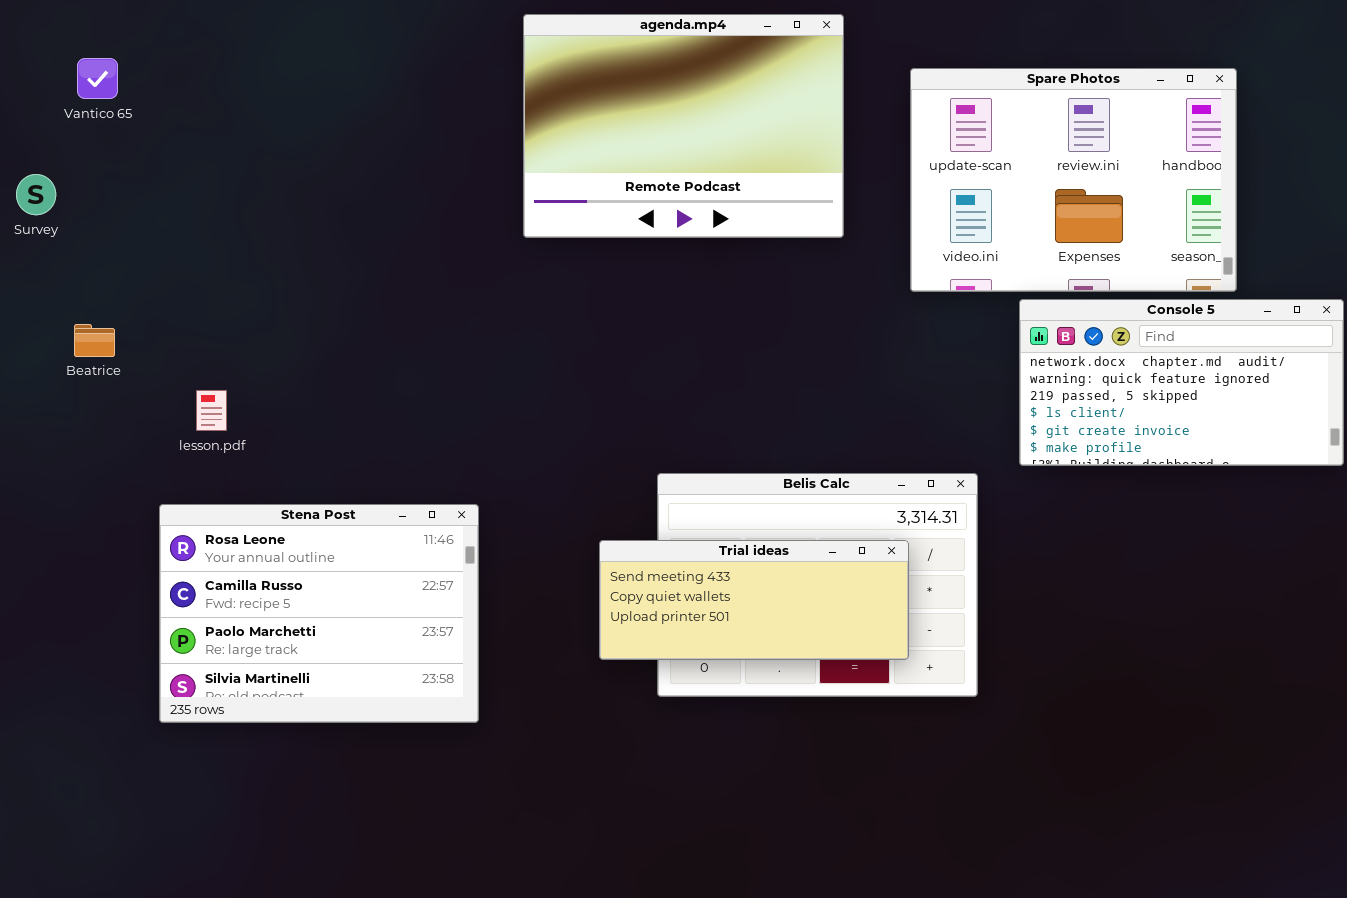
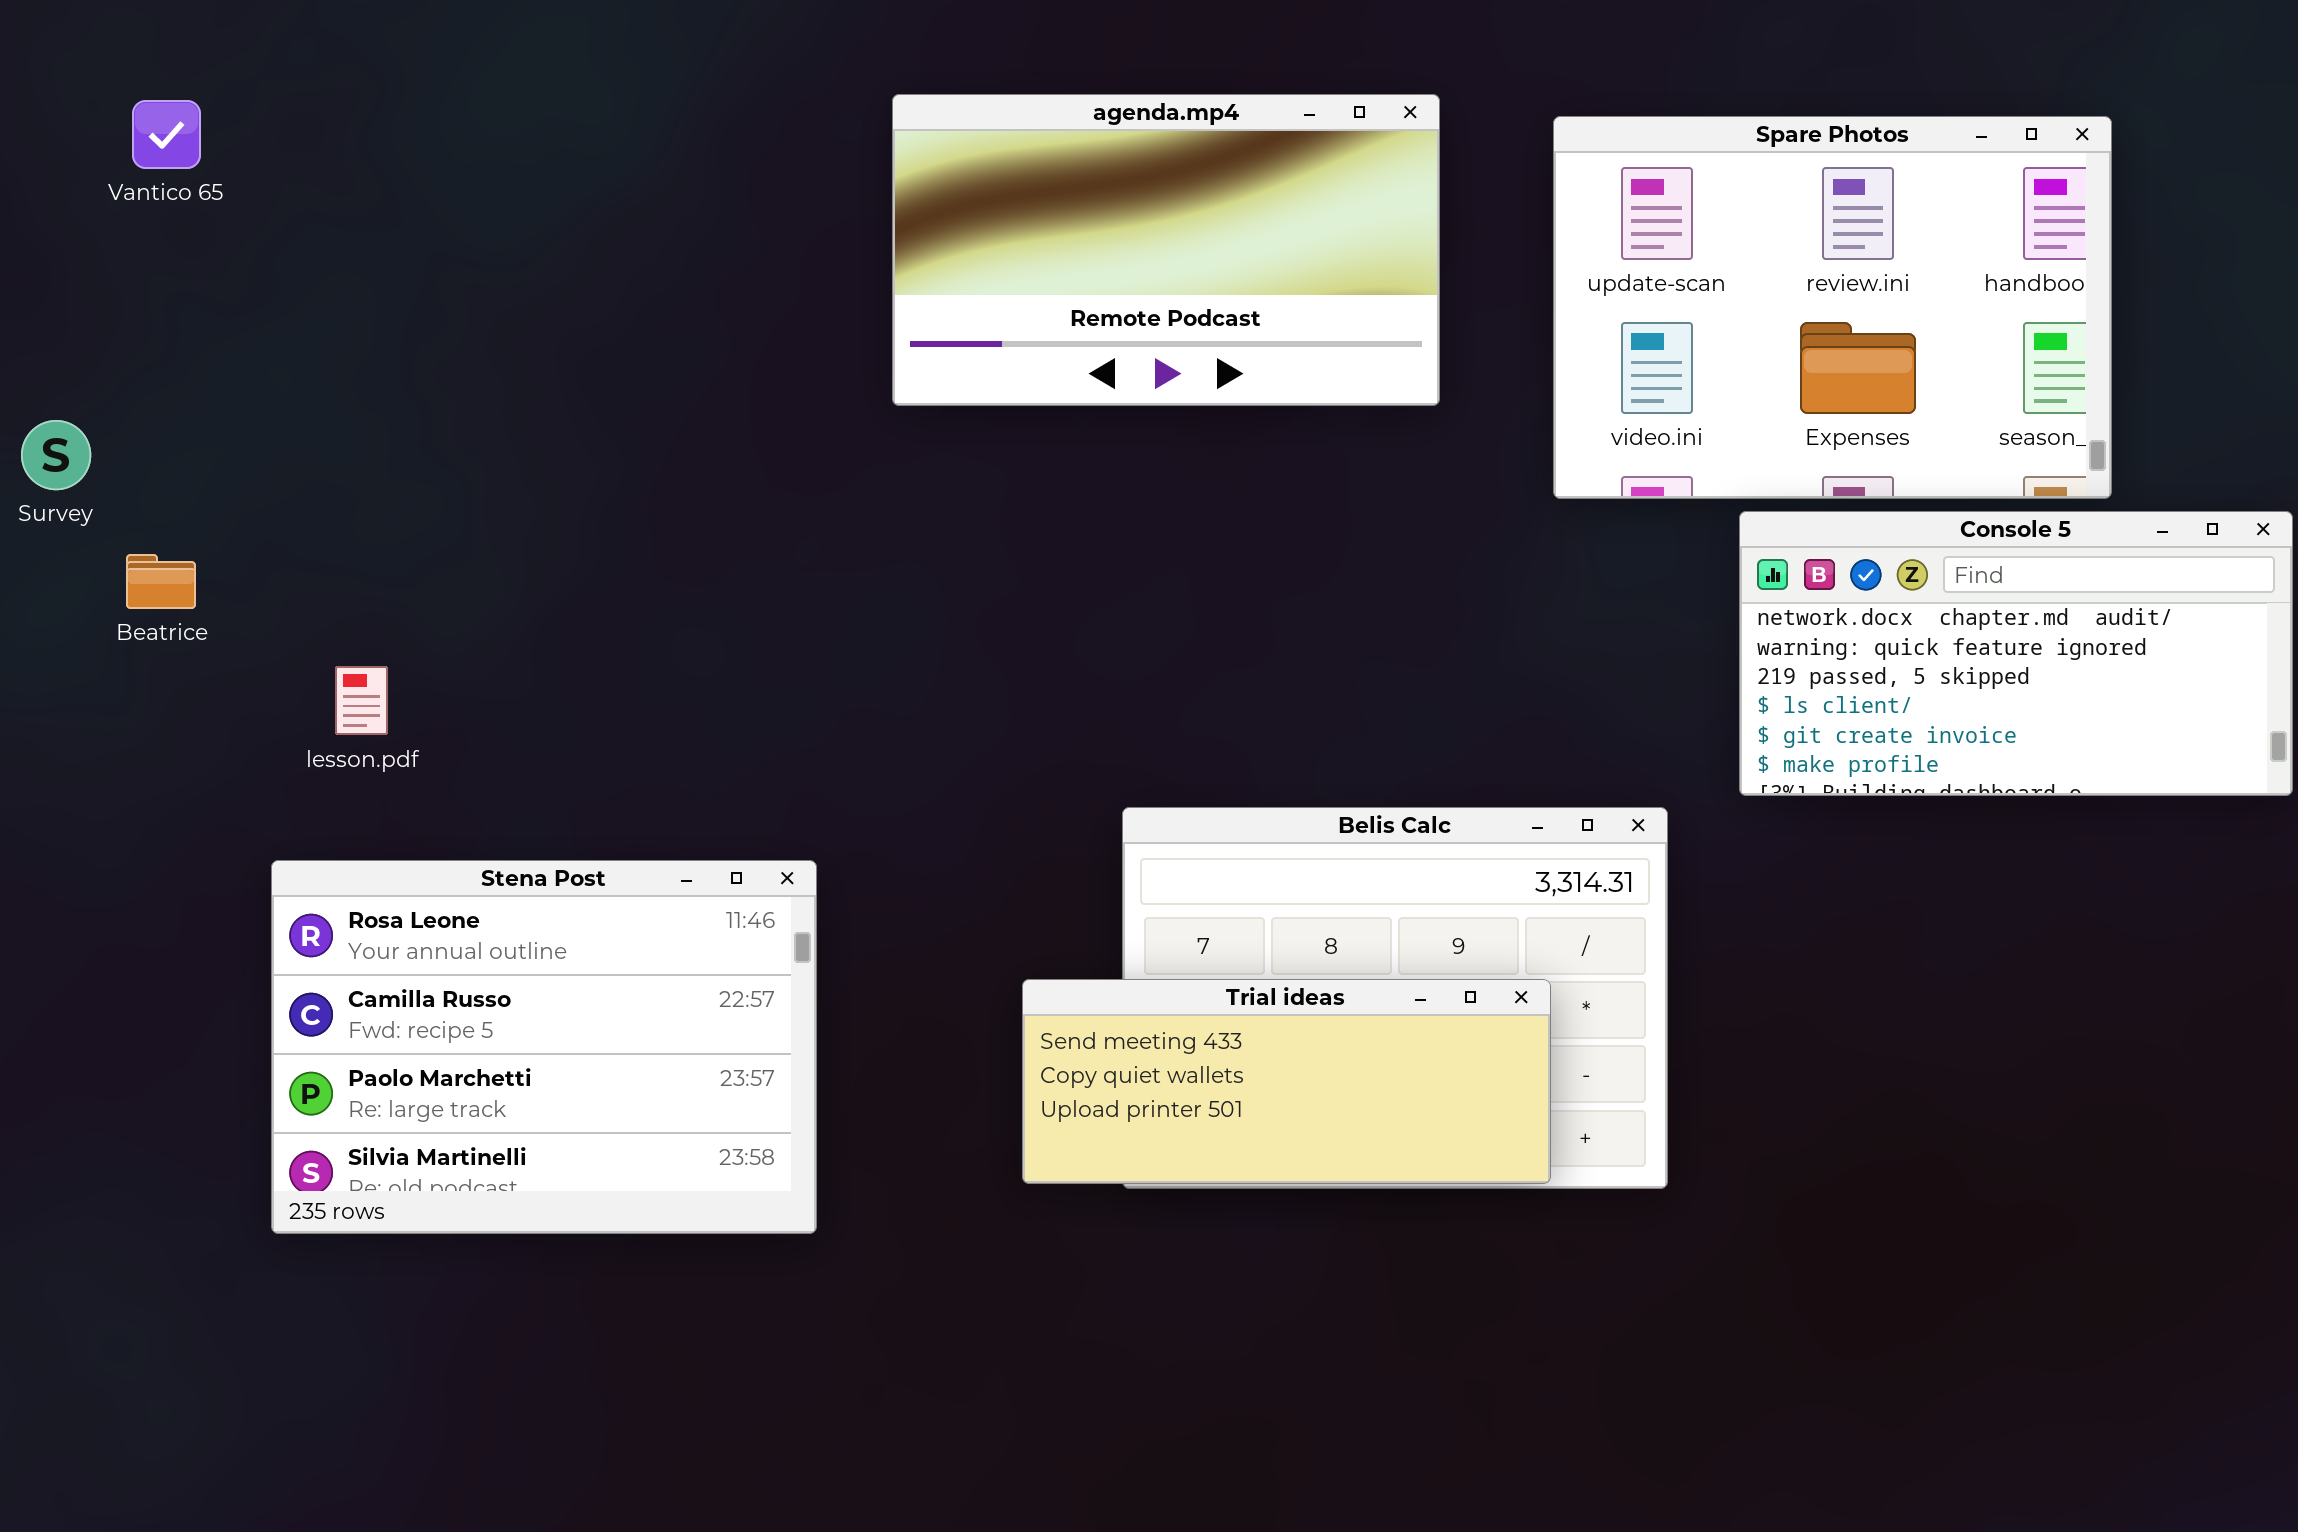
agenda.mp4: [523,14,844,238] -> [892,94,1440,406], resized
Survey: [16,174,56,215] -> [21,420,91,490], moved
Trial ideas: [599,540,909,660] -> [1022,979,1551,1184], moved

